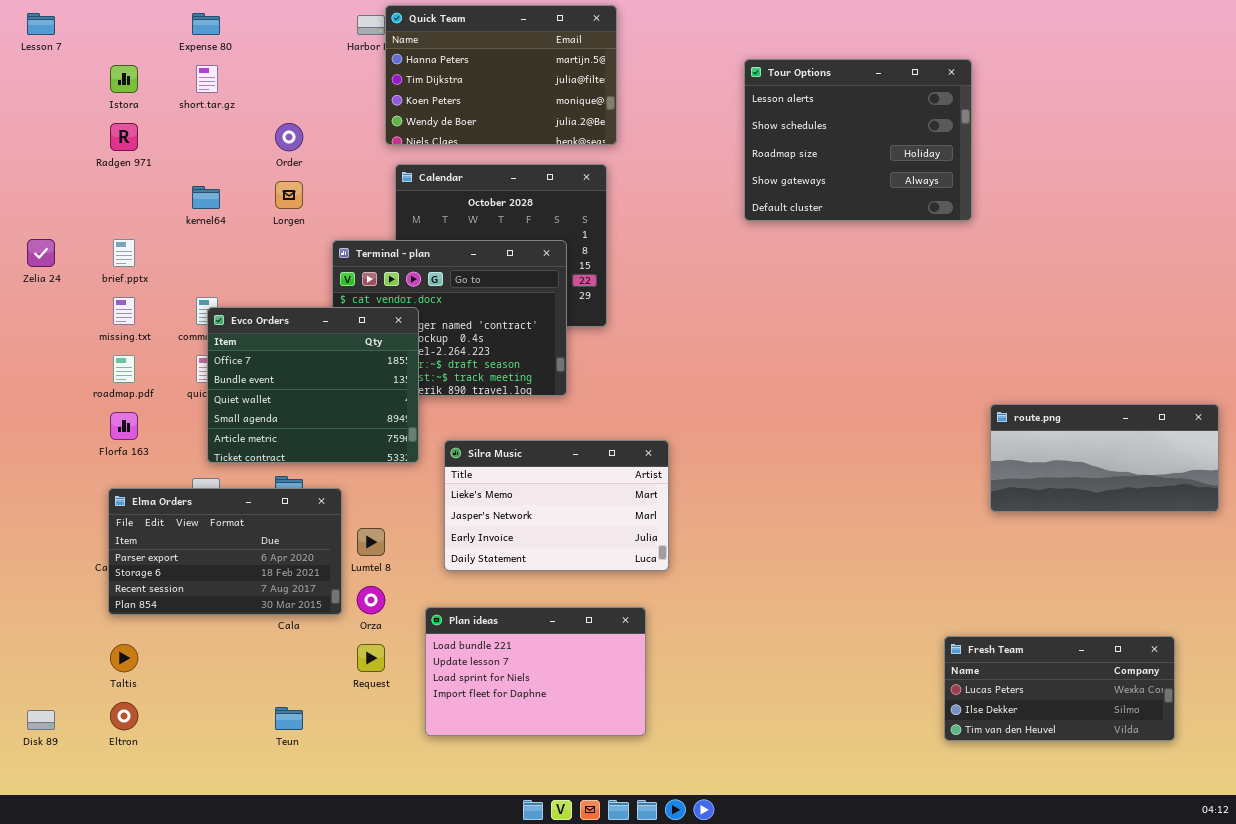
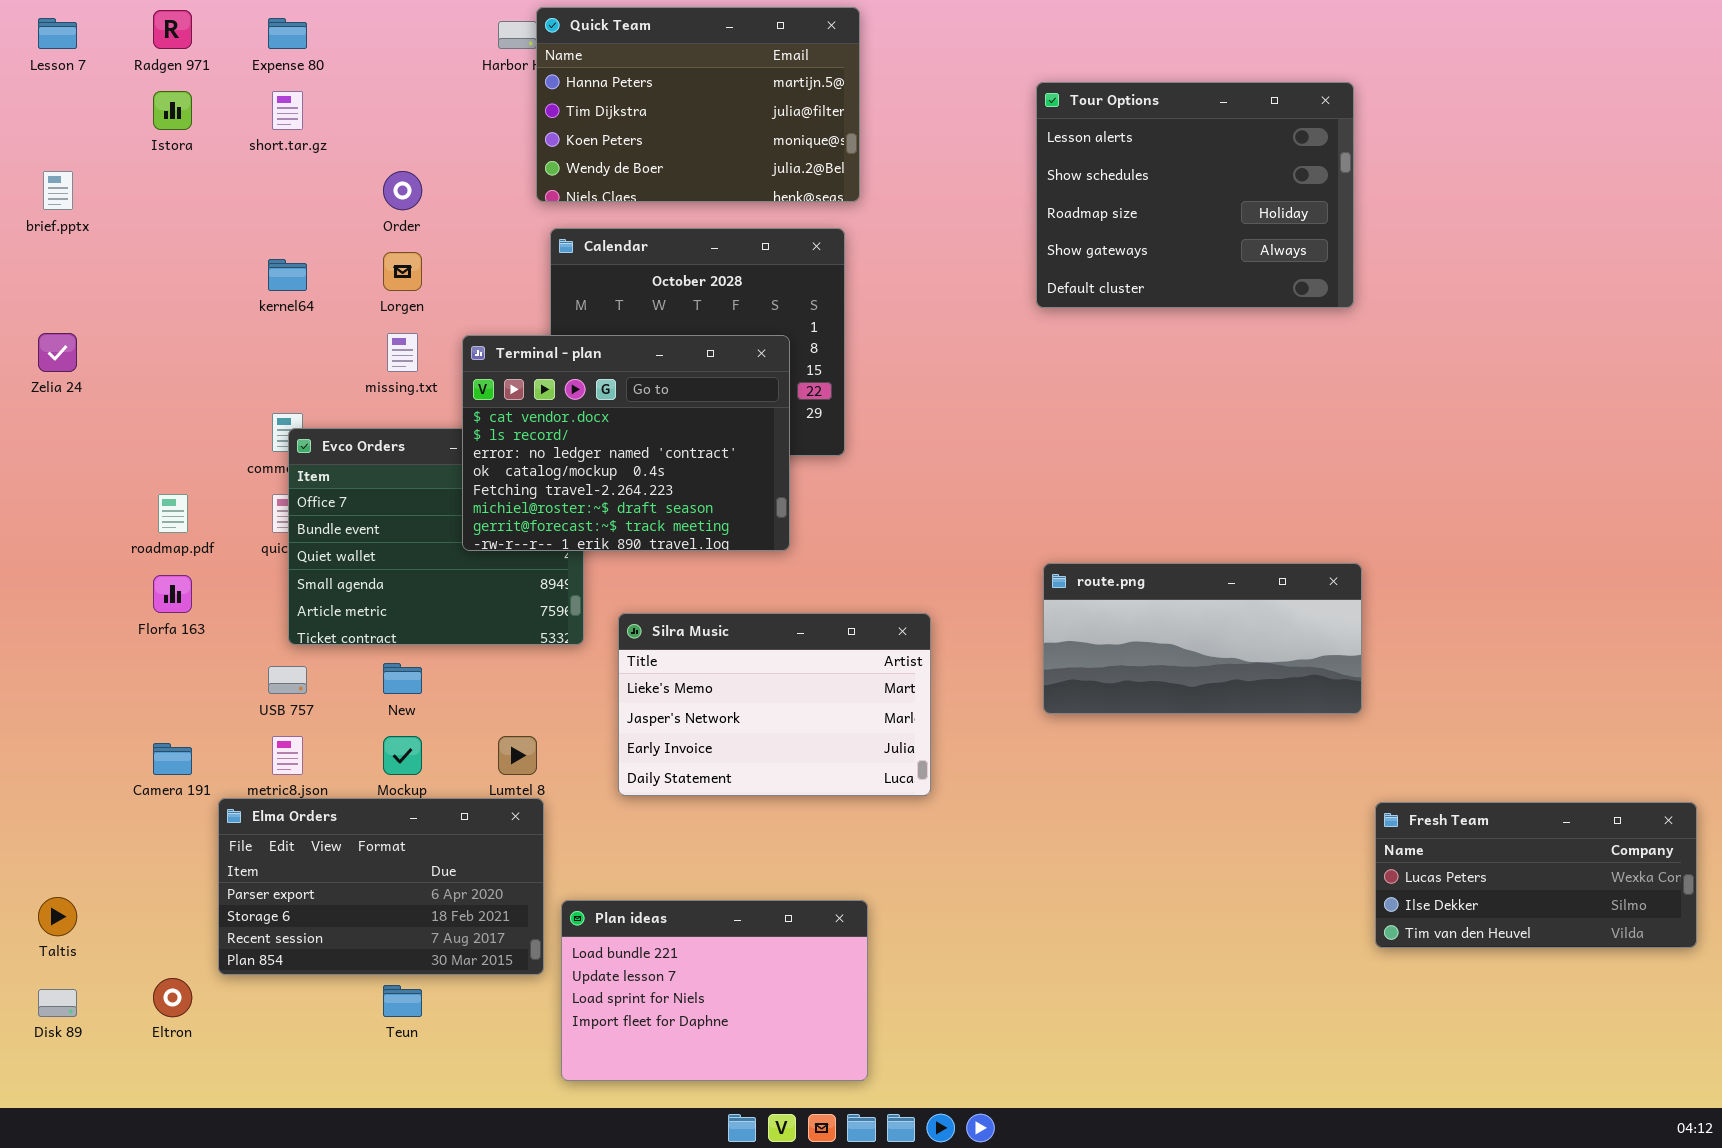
Radgen 971: [110,123,138,151] -> [153,10,192,49], moved
brief.pptx: [113,239,135,267] -> [43,171,73,210], moved
Terminal - plan: [332,240,567,396] -> [462,335,790,551], raised
missing.txt: [113,297,135,325] -> [387,333,418,372], moved
route.png: [990,404,1219,512] -> [1043,563,1362,714], moved
Elma Orders: [108,488,342,615] -> [218,798,544,975], moved
Plan ideas: [425,607,646,736] -> [561,900,868,1081], moved
Fresh Team: [944,636,1175,741] -> [1375,802,1697,948], moved
Taltis: [110,644,138,672] -> [38,897,77,936], moved

